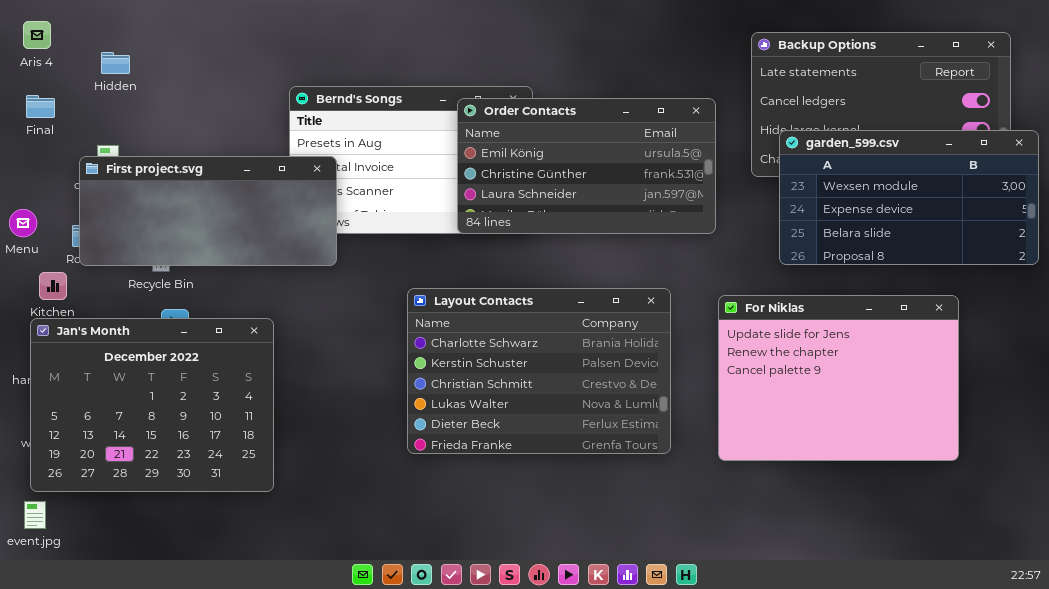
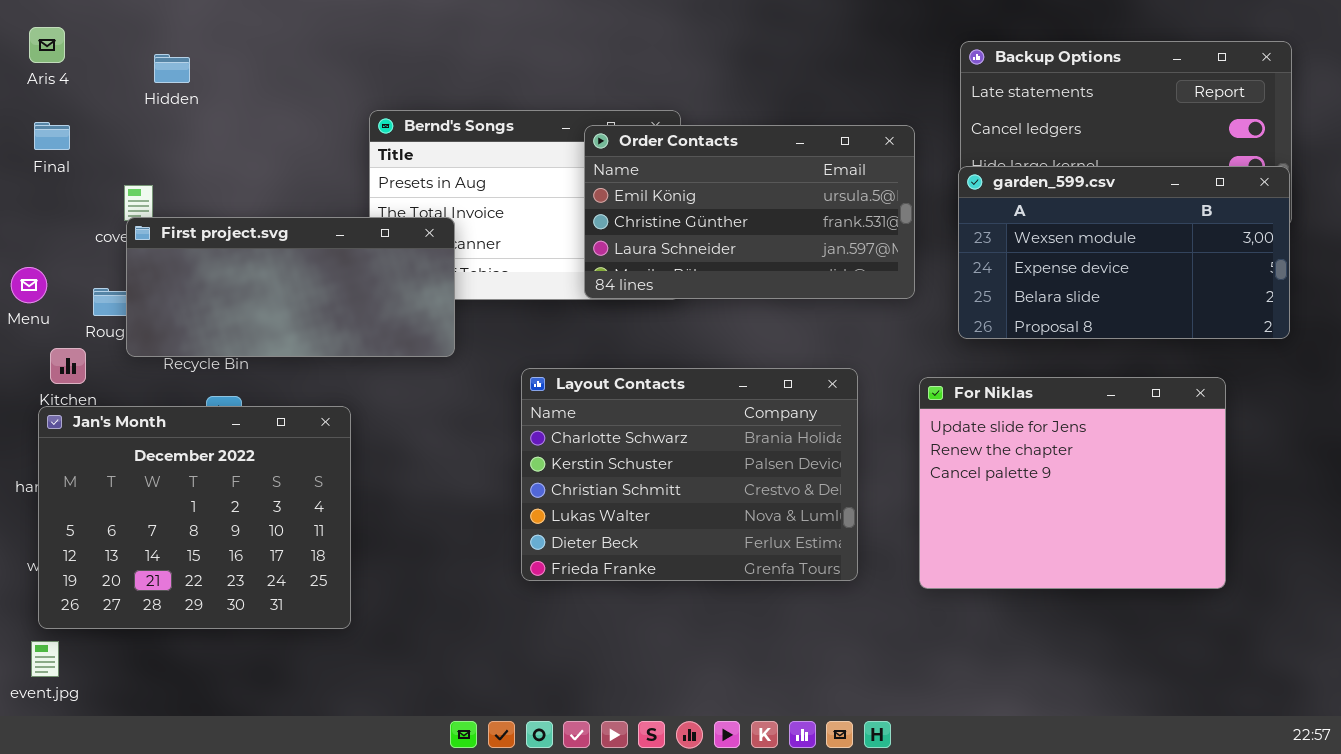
Hidden: [101,52,130,74] -> [154,54,190,83], moved
garden_599.csv: [779,130,1039,265] -> [958,166,1290,339], moved
First project.svg: [79,156,337,266] -> [126,217,455,357], moved

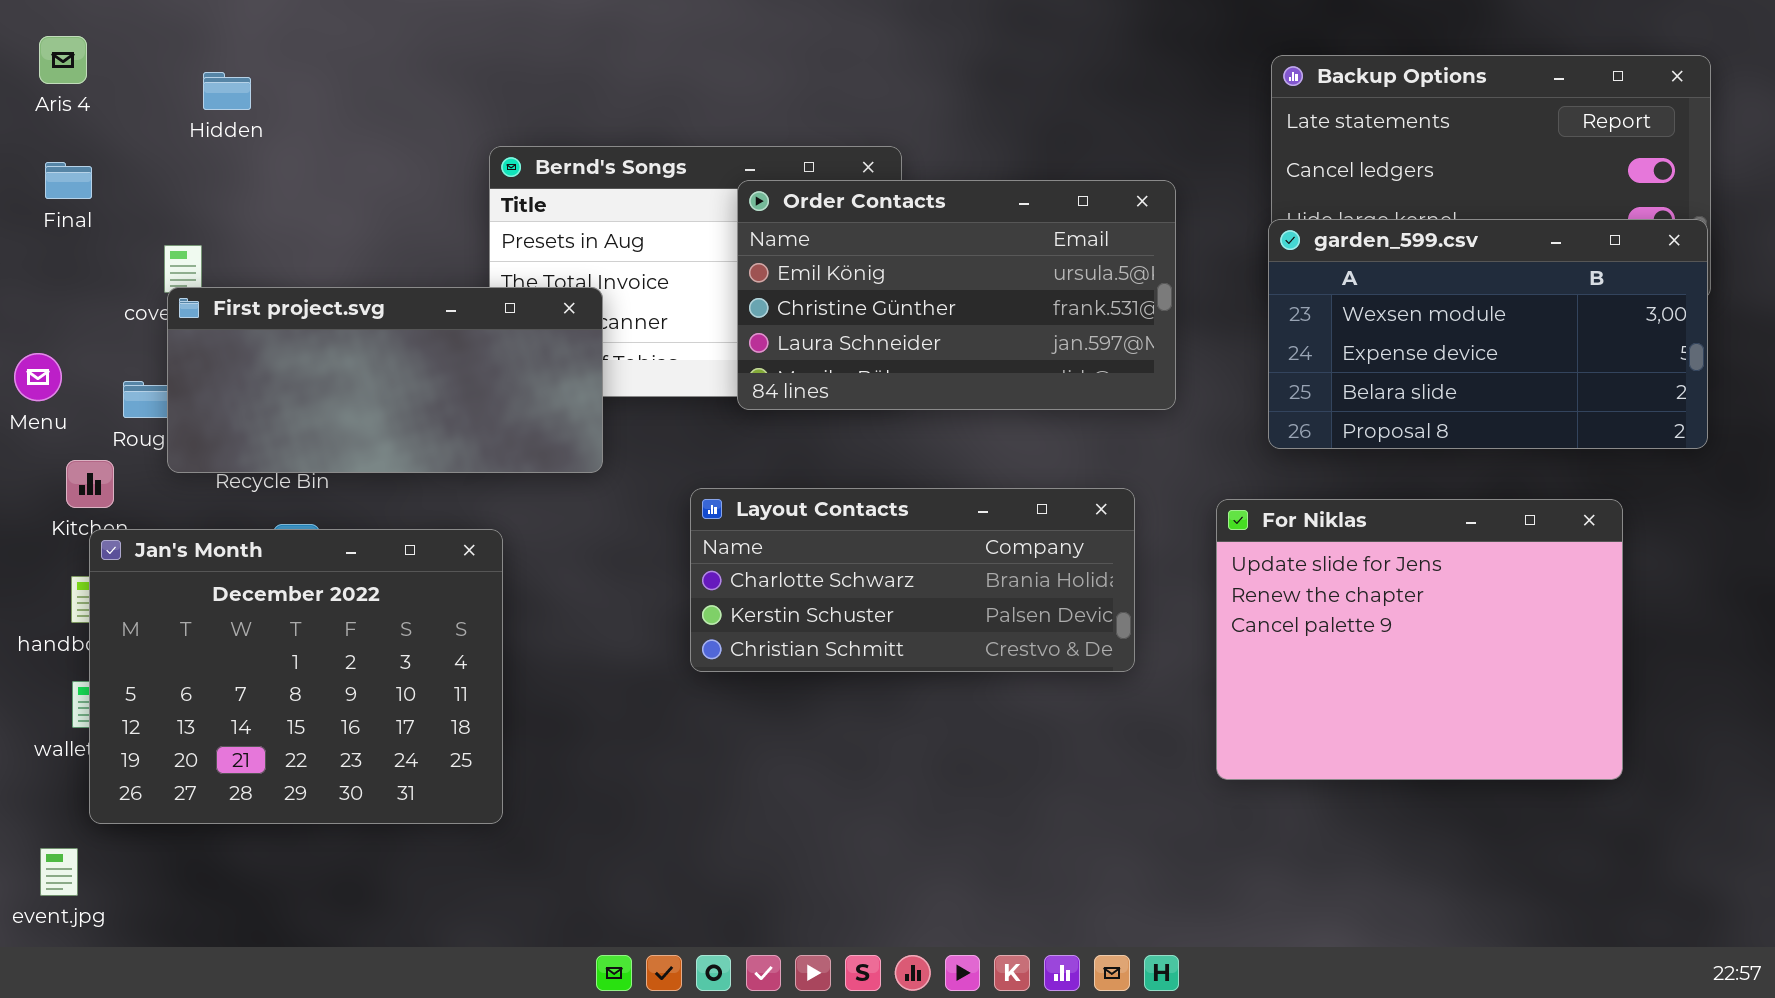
Order Contacts: [584,125,915,299] -> [737,180,1176,410], moved
Layout Contacts: [521,368,858,581] -> [690,488,1135,672], resized
Jan's Month: [38,406,351,629] -> [89,529,503,824], moved

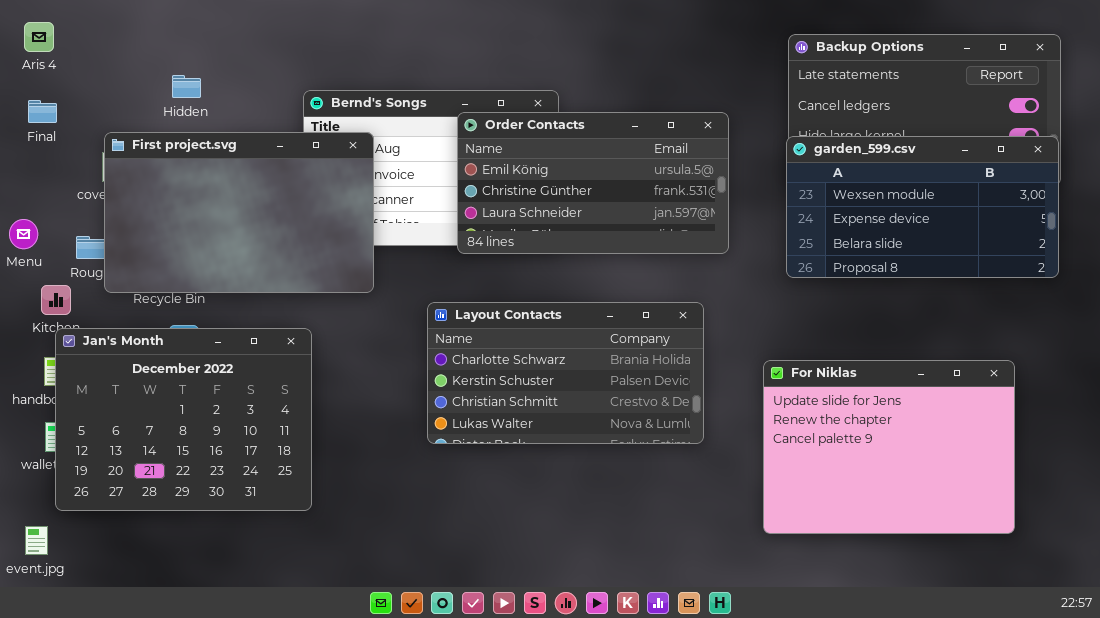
Hidden: [203,72,251,110] -> [172,75,201,98], moved
First project.svg: [167,287,603,473] -> [104,132,374,293], resized
Layout Contacts: [690,488,1135,672] -> [427,302,704,444], resized
For Niklas: [1216,499,1623,780] -> [763,360,1015,534], moved

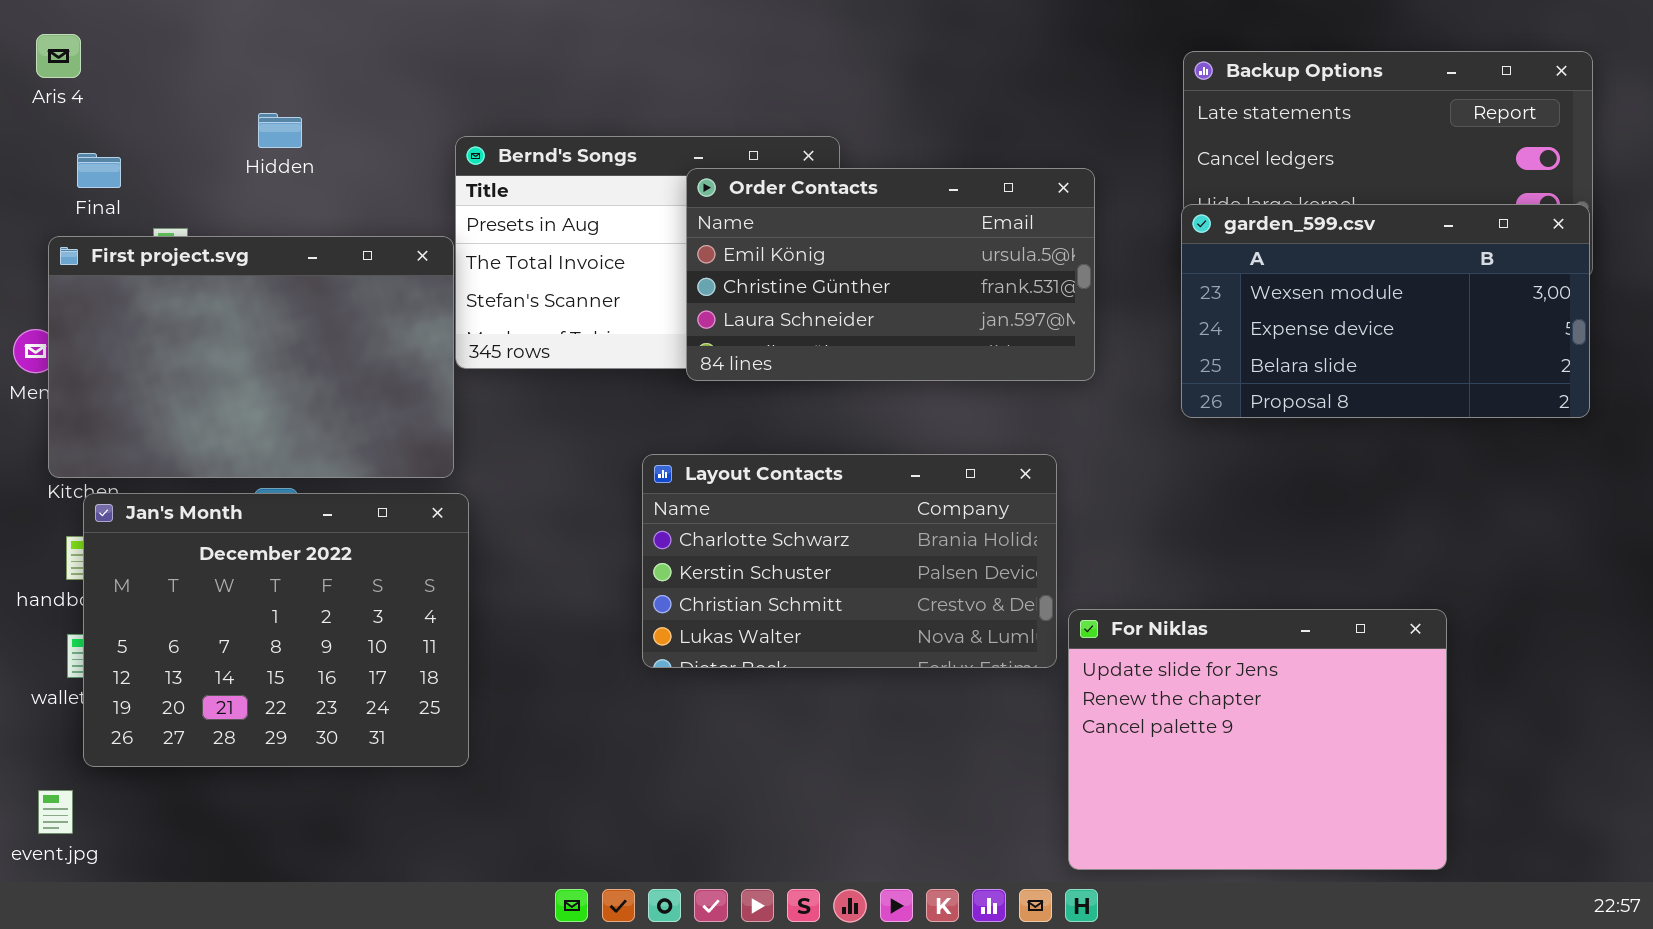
Final: [28,100,57,123] -> [77,153,121,188], moved
First project.svg: [104,132,374,293] -> [48,236,454,478], moved
For Niklas: [763,360,1015,534] -> [1068,609,1447,870], moved

